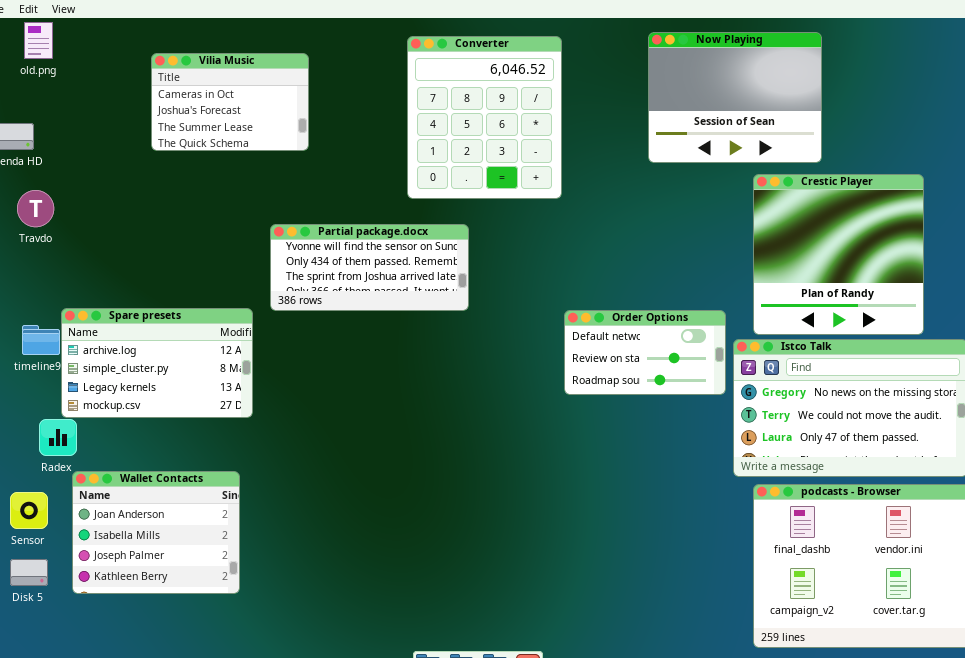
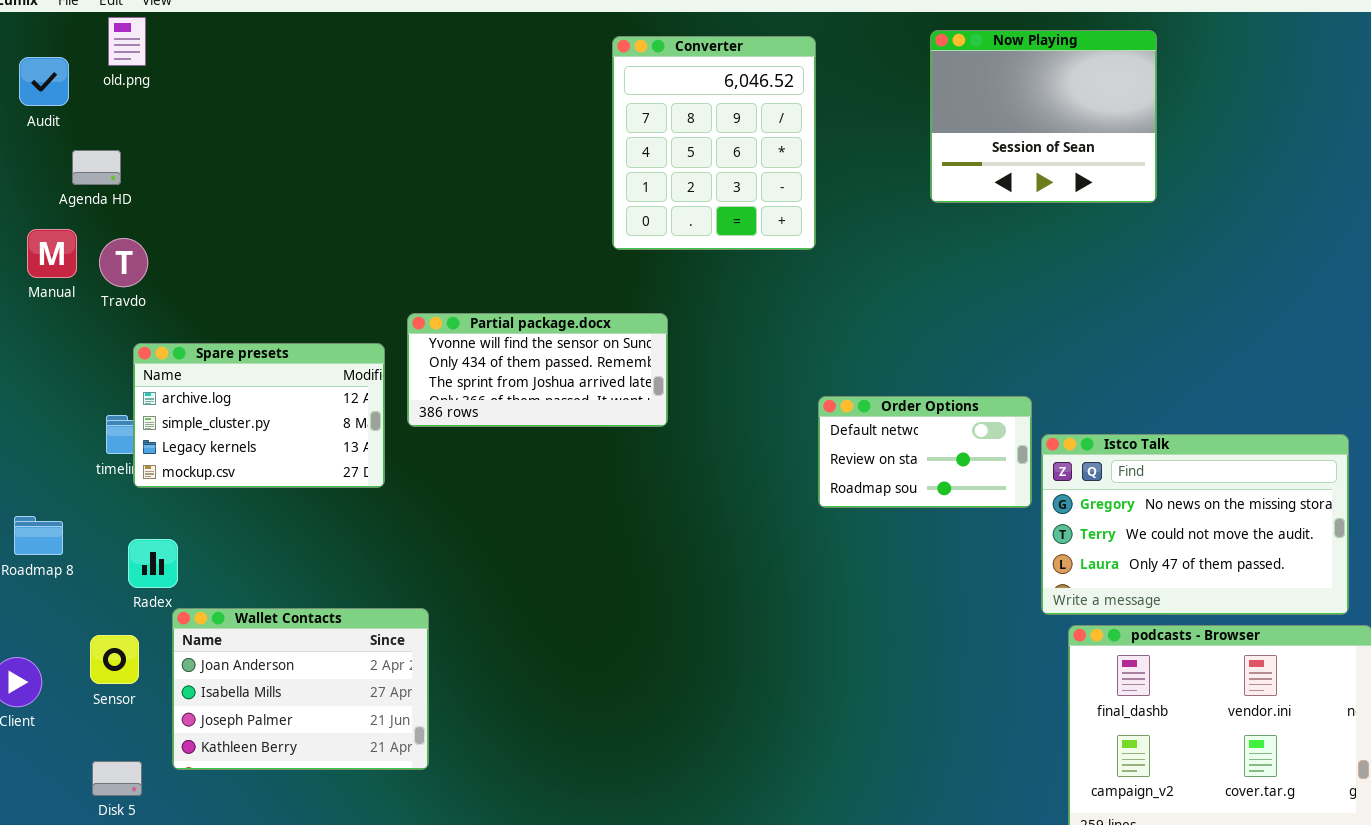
Vilia Music: [151,53,309,151] -> none, closed
Crestic Player: [753,174,924,335] -> none, closed
Partial package.docx: [270,224,469,311] -> [407,313,668,427], moved
Spare presets: [61,308,253,418] -> [133,343,385,488], moved
Wallet Contacts: [72,471,240,594] -> [172,608,429,770], resized
Disk 5: [10,559,48,586] -> [92,761,142,796], moved

